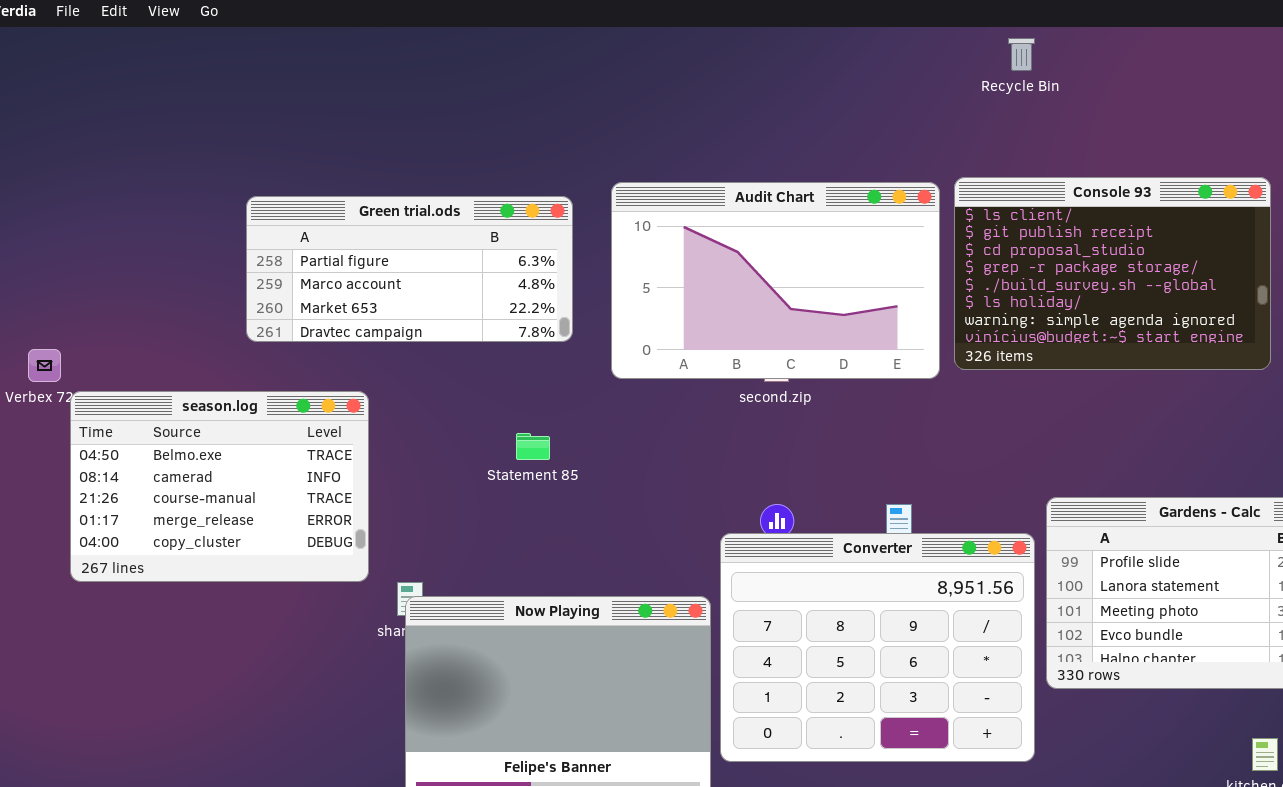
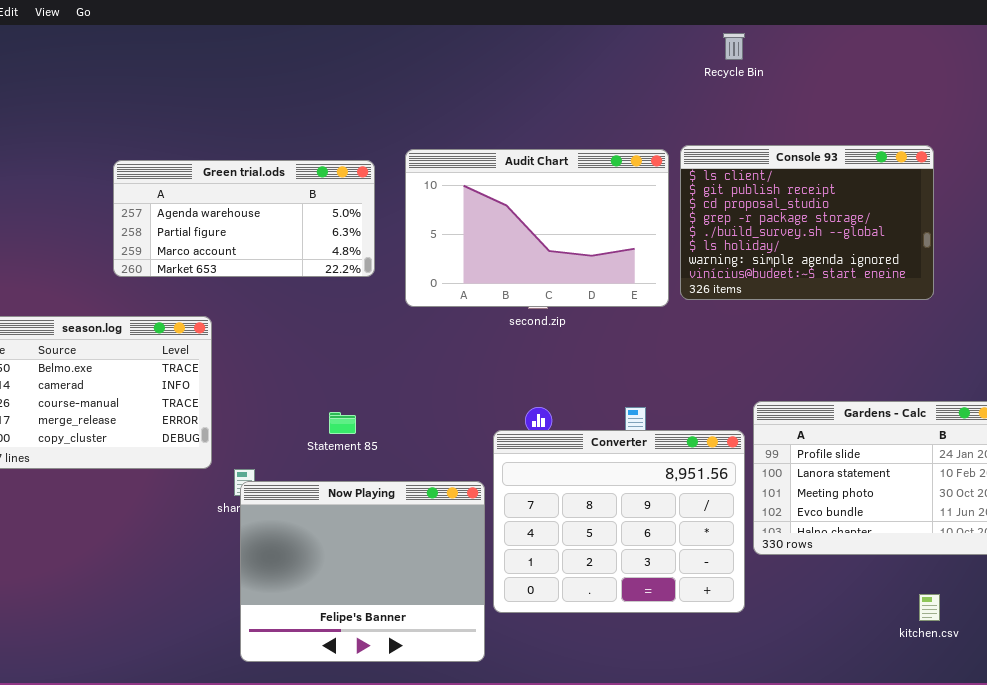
Green trial.ods: [246,196,573,342] -> [113,160,375,277], scrolled up 1 row
Statement 85: [516,433,550,460] -> [329,412,356,434], moved

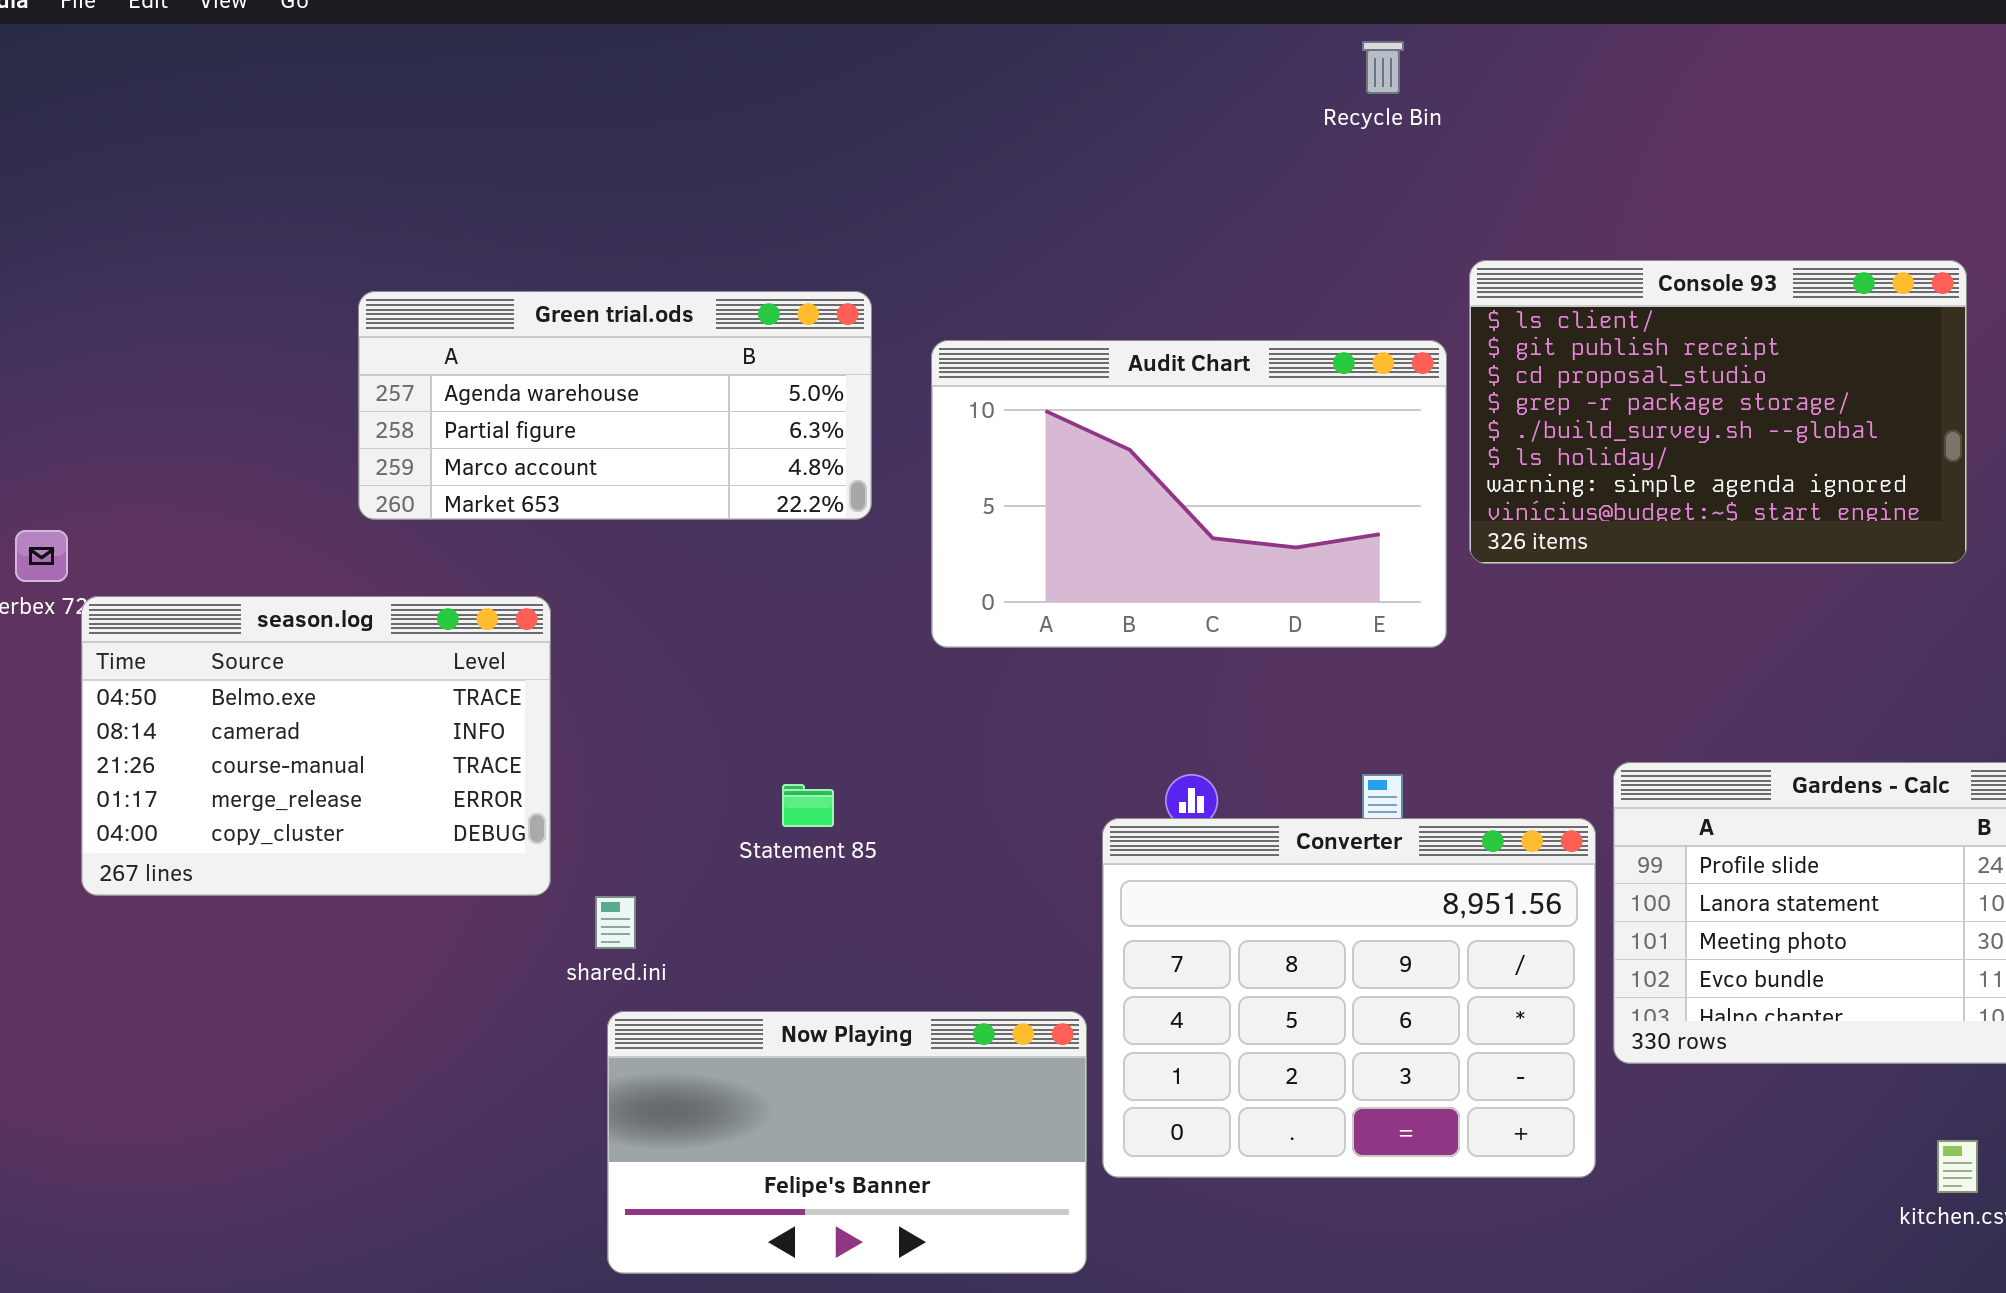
Recycle Bin: [723,33,745,60] -> [1362,41,1404,94], moved
Audit Chart: [405,149,669,307] -> [931,340,1447,648], moved
Now Playing: [240,481,485,662] -> [607,1011,1087,1274], resized

